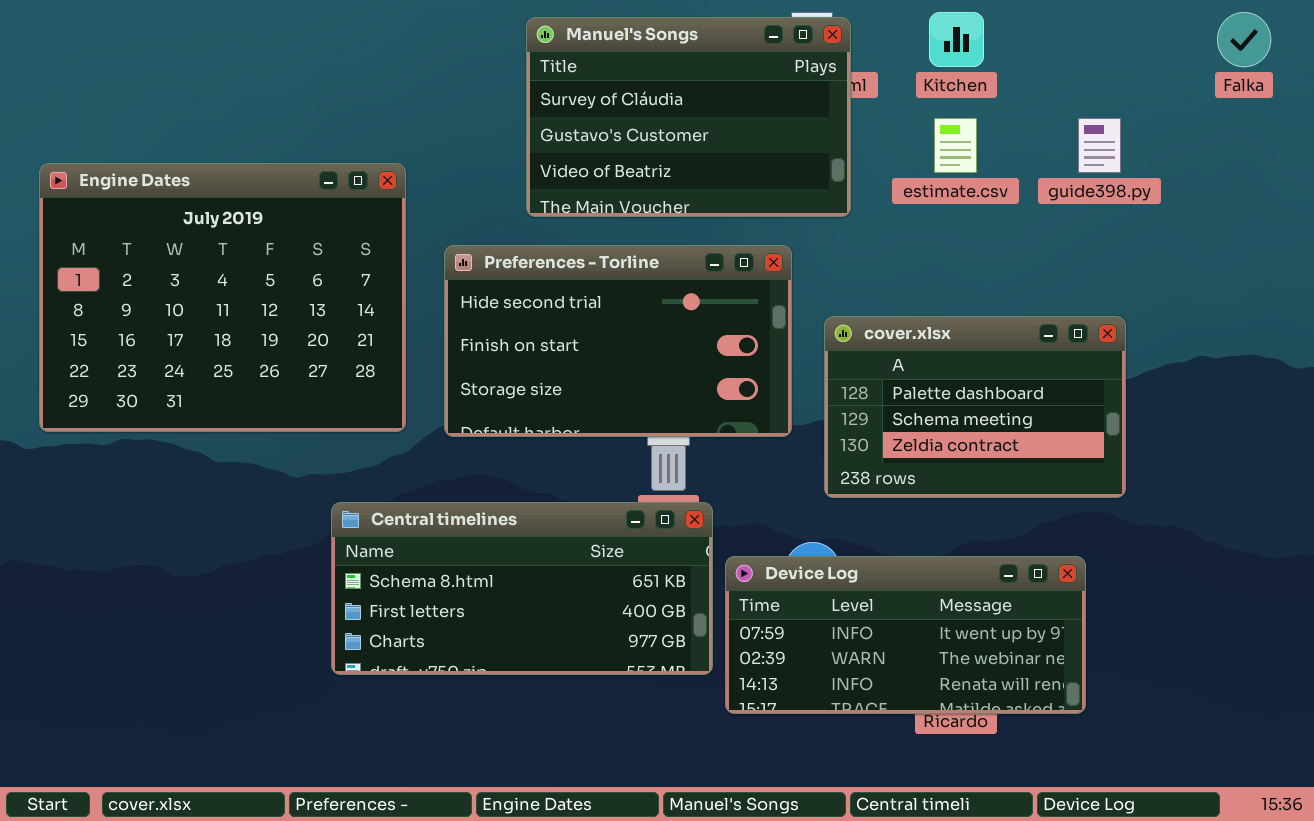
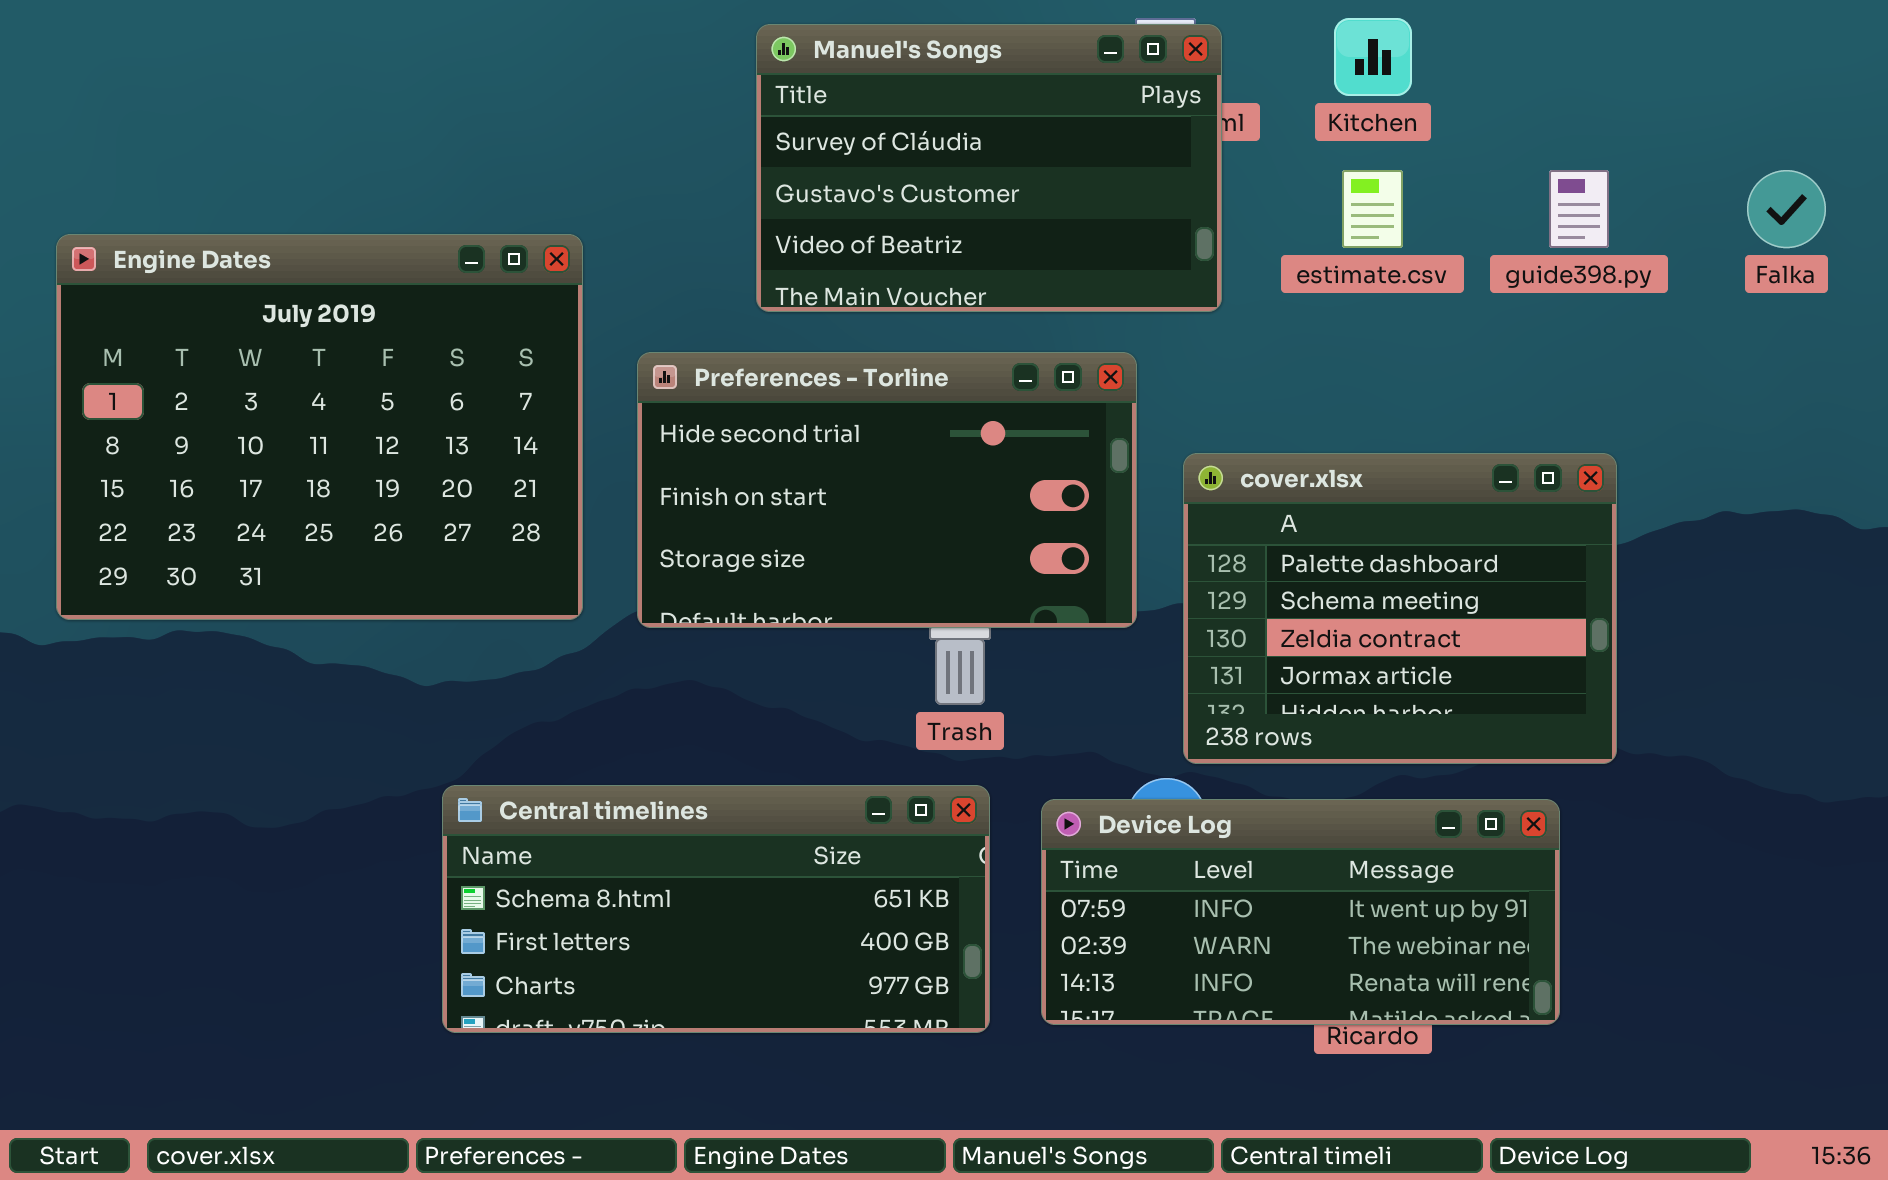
Falka: [1217,12,1271,67] -> [1747,170,1826,248], moved
cover.xlsx: [824,316,1126,498] -> [1183,453,1617,764], resized
Central timelines: [331,502,713,675] -> [442,785,990,1033], moved

